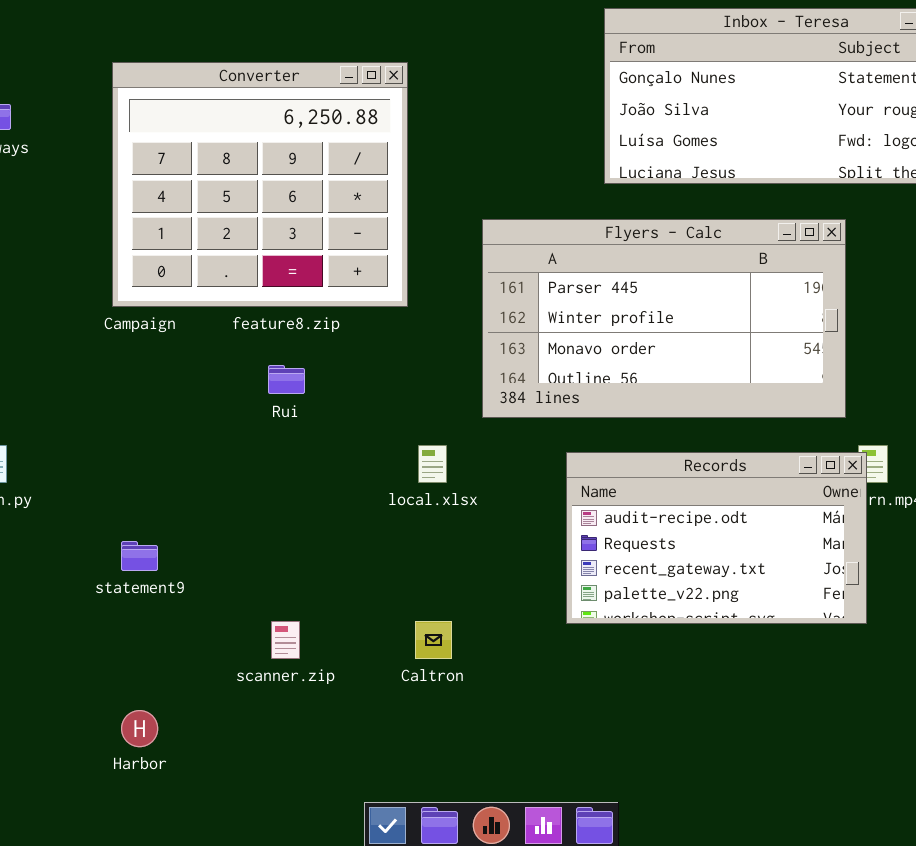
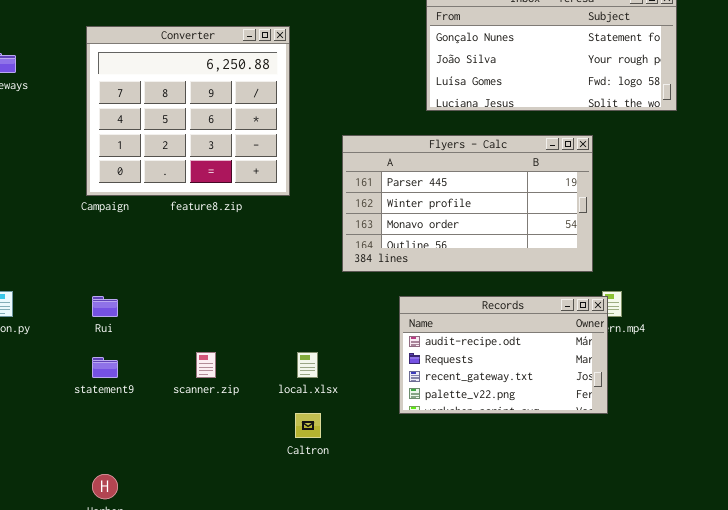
Rui: [268,365,305,394] -> [92,296,118,317], moved
local.xlsx: [418,445,447,483] -> [297,352,318,378], moved
scanner.zip: [271,621,300,659] -> [196,352,216,378], moved

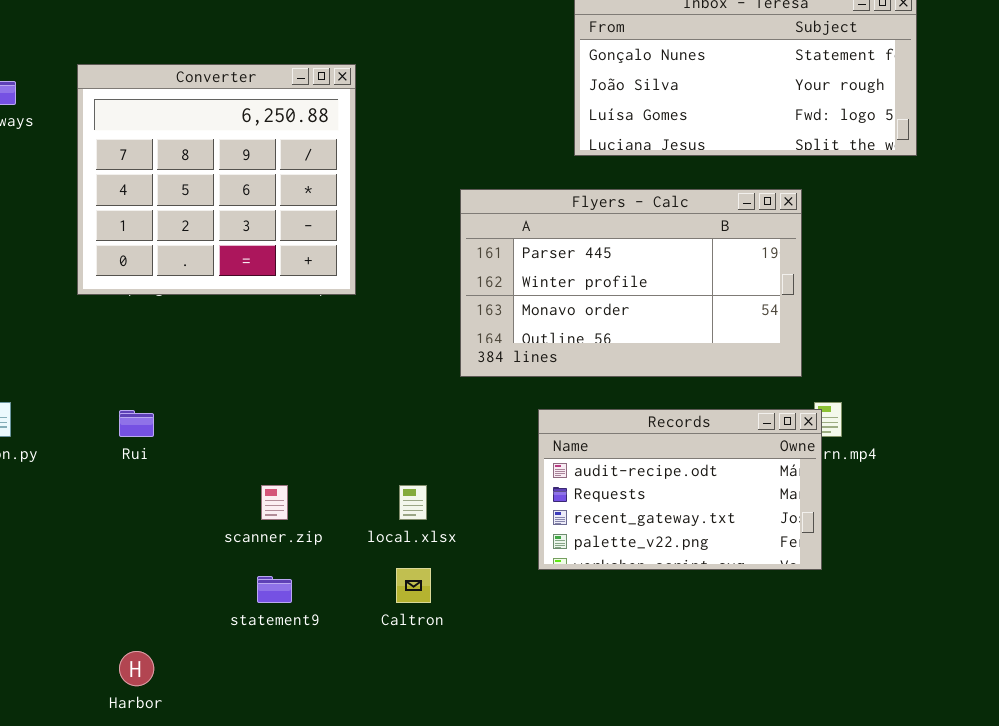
Converter: [86,26,290,196] -> [77,64,356,295], moved
statement9: [92,357,118,378] -> [257,576,292,603], moved

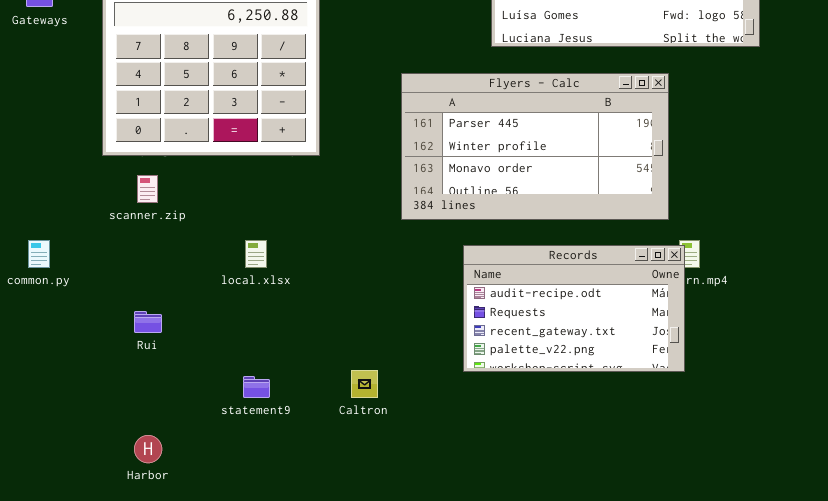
Rui: [119,410,154,437] -> [134,311,162,333], moved
scanner.zip: [261,485,288,520] -> [137,175,158,203], moved
local.xlsx: [399,485,427,520] -> [245,240,267,268], moved

